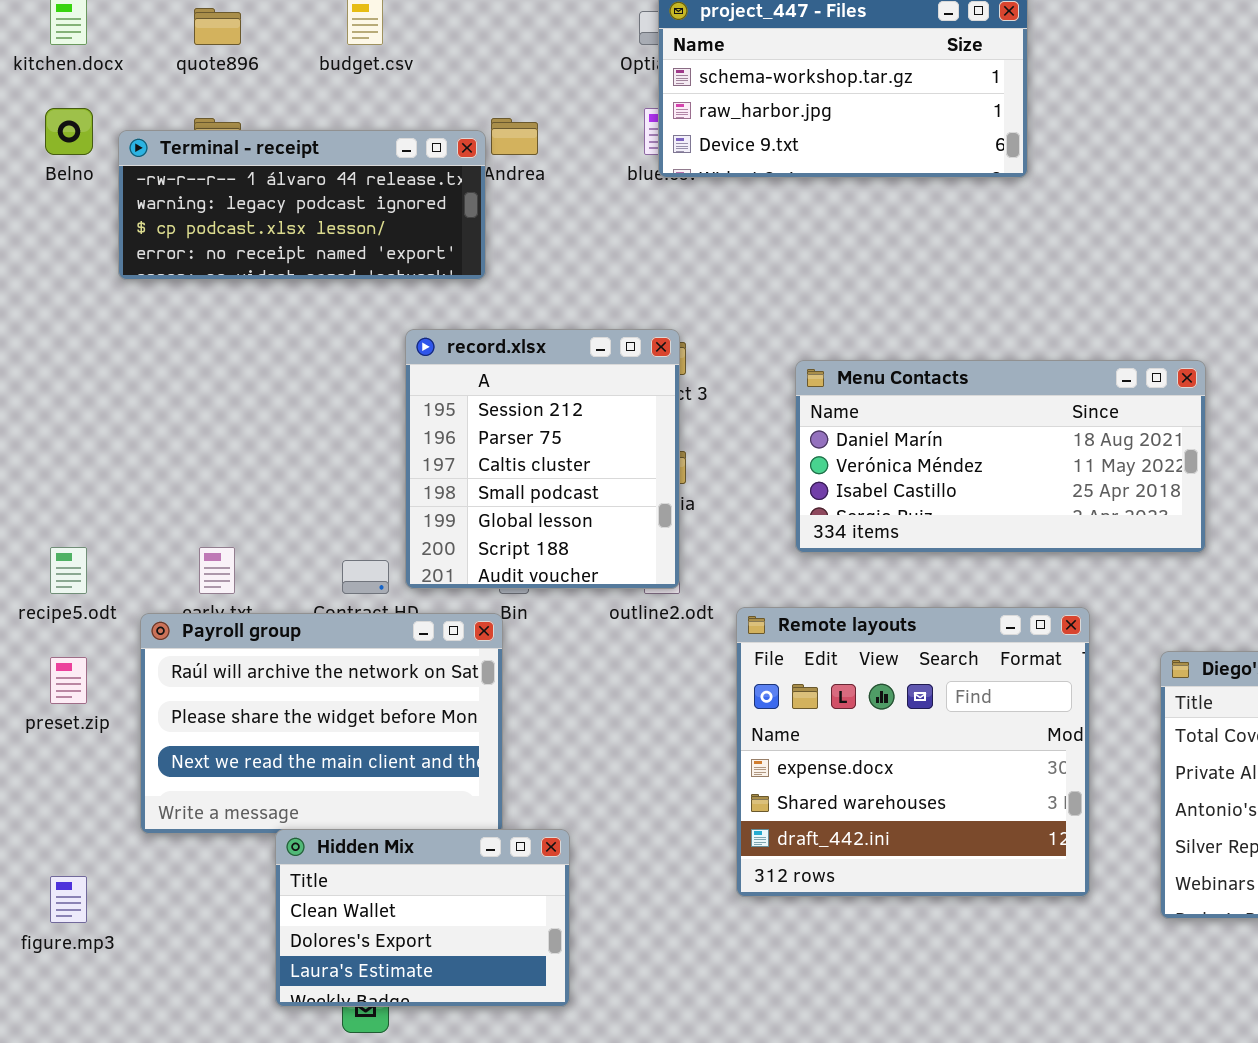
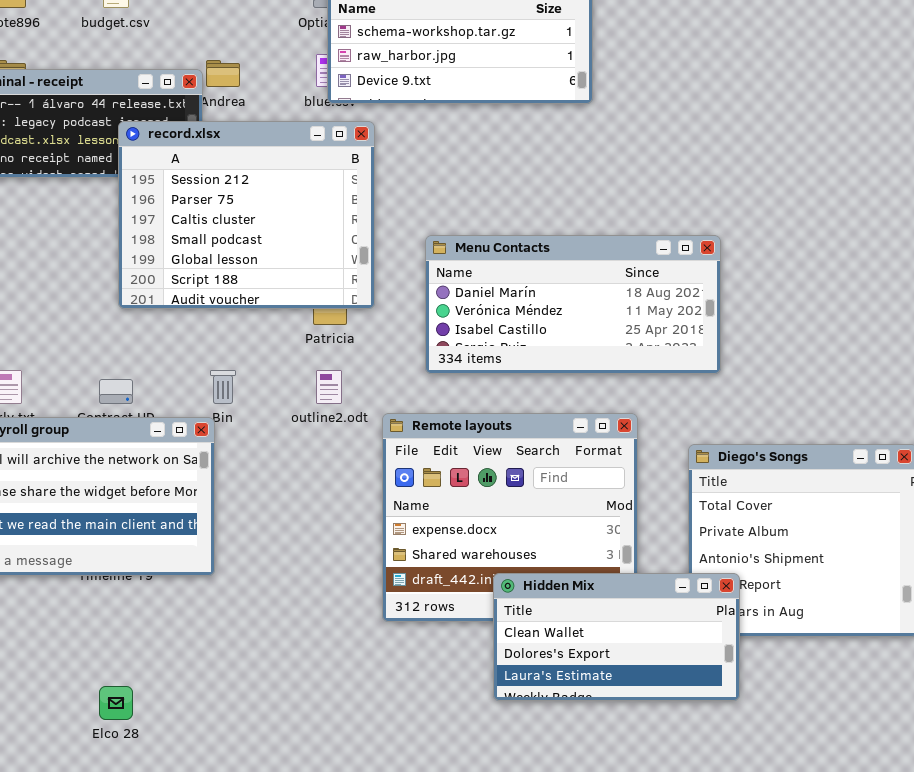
record.xlsx: [405,329,680,589] -> [118,121,375,309], moved, resized
Hidden Mix: [275,829,570,1007] -> [493,573,740,701], moved, resized

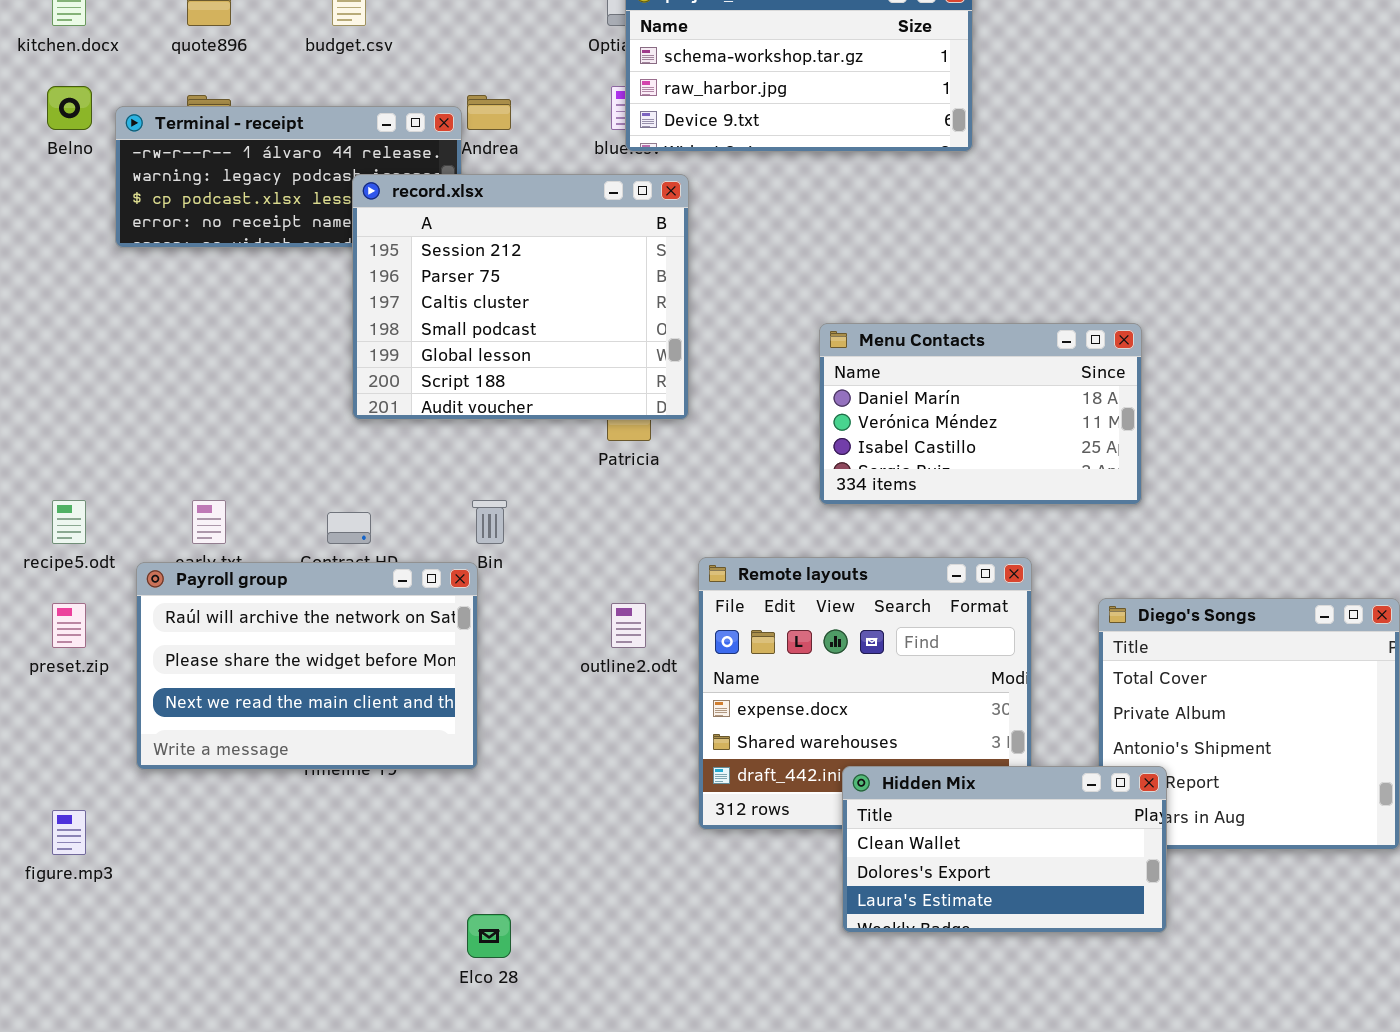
Menu Contacts: [425,235,721,374] -> [819,323,1142,505], resized
outline2.odt: [316,370,342,404] -> [611,603,646,648], moved
Elco 28: [99,686,133,720] -> [467,914,511,958], moved

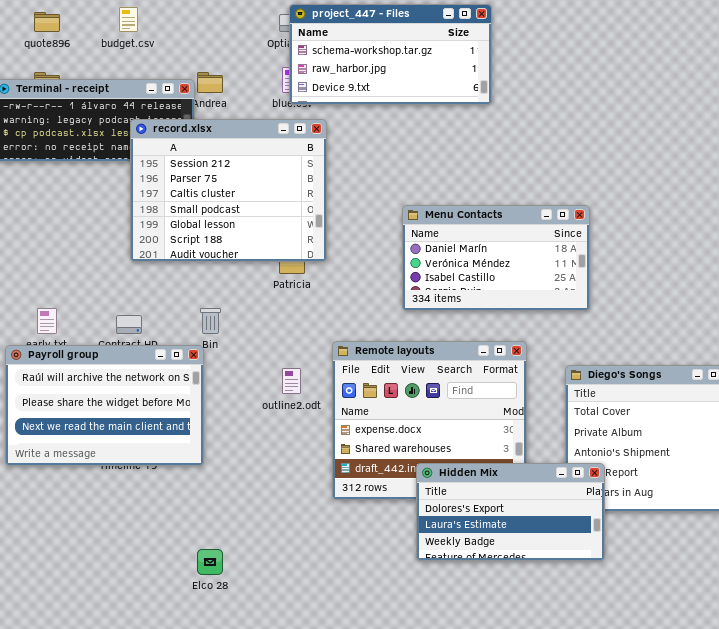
Hidden Mix: [842,766,1167,933] -> [416,463,605,561], scrolled down 1 row

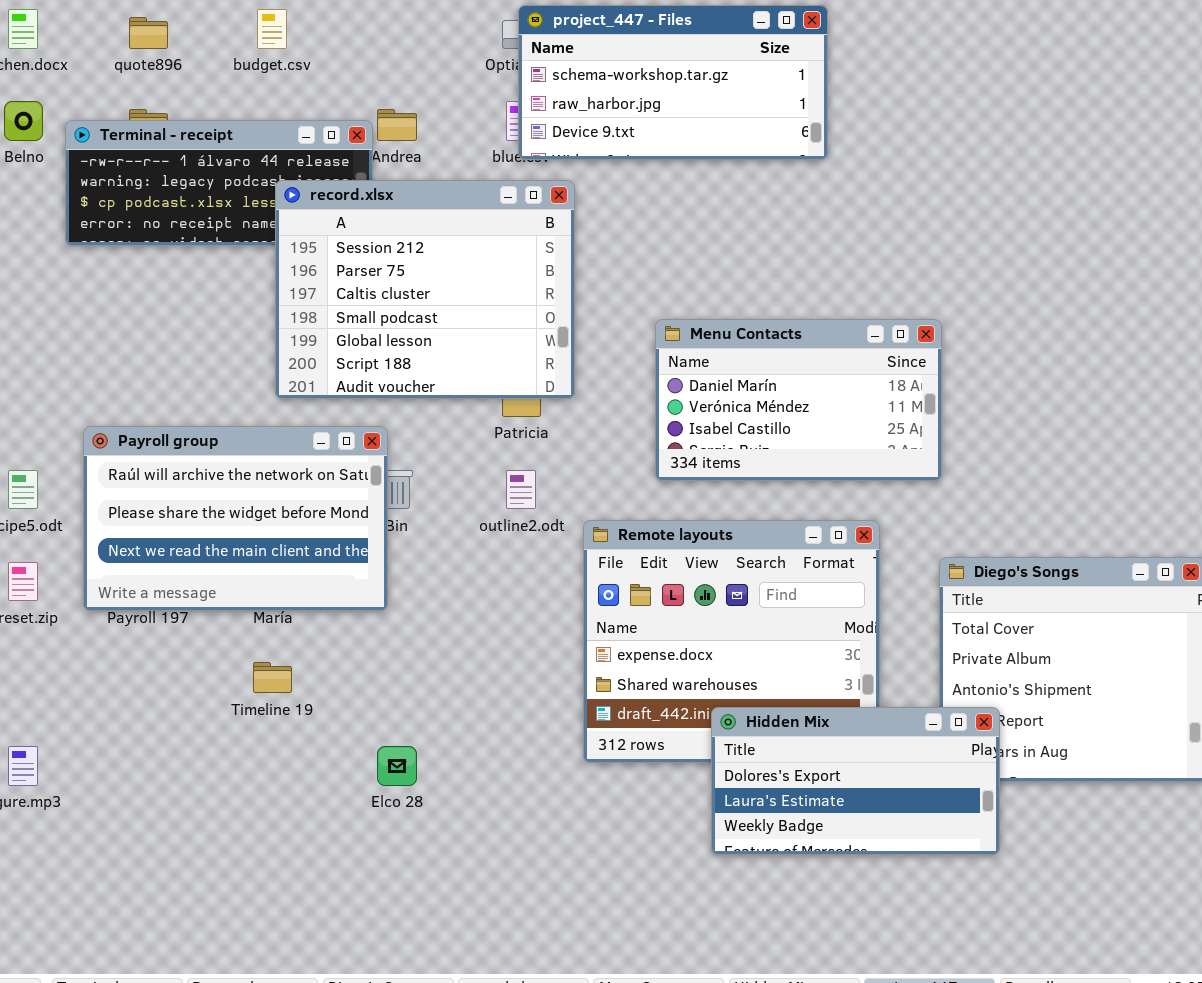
Menu Contacts: [402,205,590,311] -> [655,319,942,481], moved
Payroll group: [5,345,204,466] -> [83,426,388,611], moved
outline2.odt: [282,368,301,394] -> [506,470,536,509], moved
Elco 28: [197,549,223,575] -> [377,746,417,786], moved

